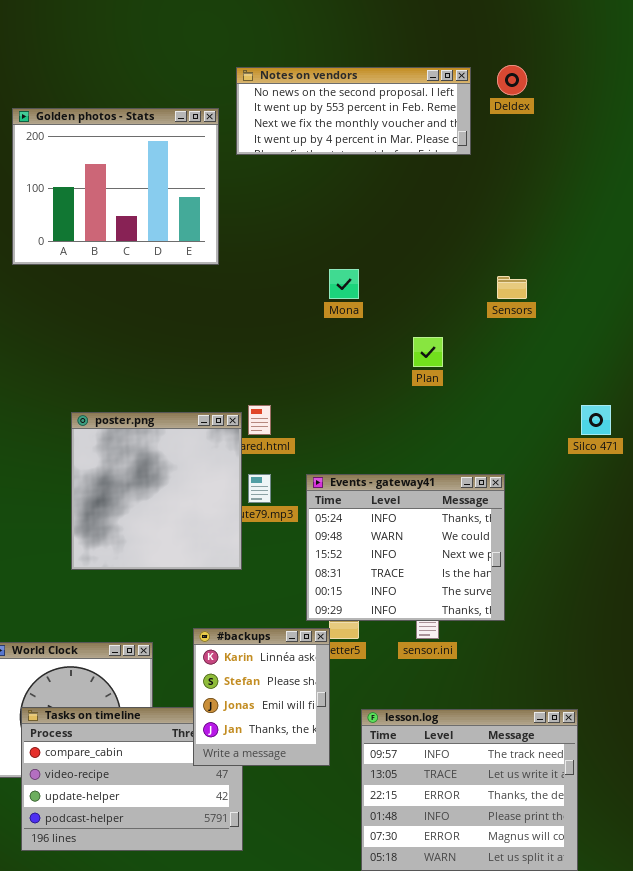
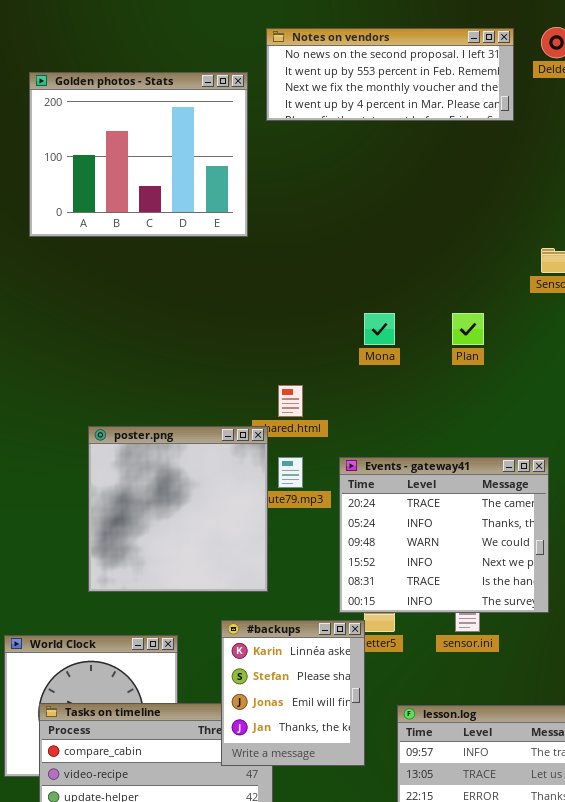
Mona: [329,269,359,299] -> [364,313,395,345], moved
poster.png: [71,412,242,570] -> [88,426,268,592], moved
Events - gateway41: [306,474,505,621] -> [339,457,549,613], scrolled up 1 row

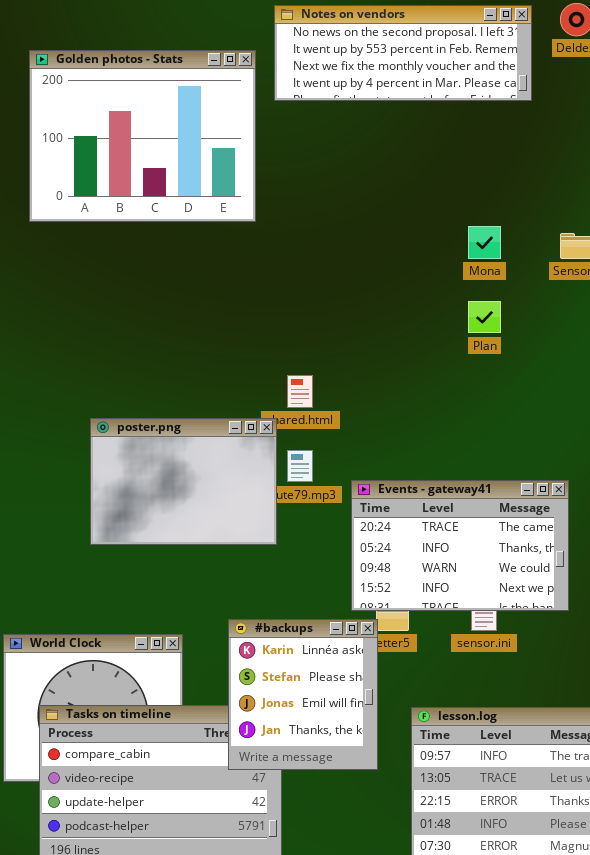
Mona: [364,313,395,345] -> [468,226,501,259], moved
poster.png: [88,426,268,592] -> [90,418,277,545], resized
Events - gateway41: [339,457,549,613] -> [351,480,569,611], resized

